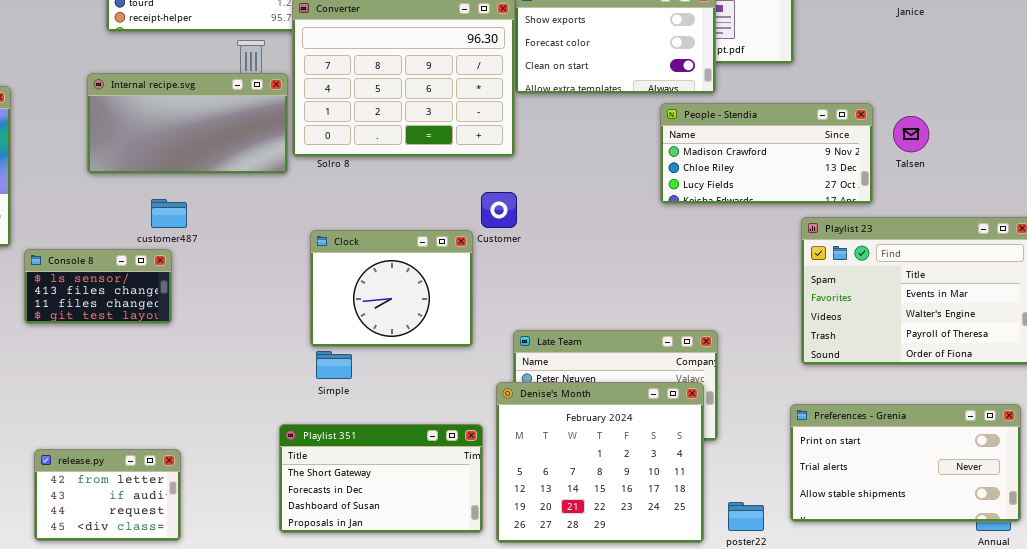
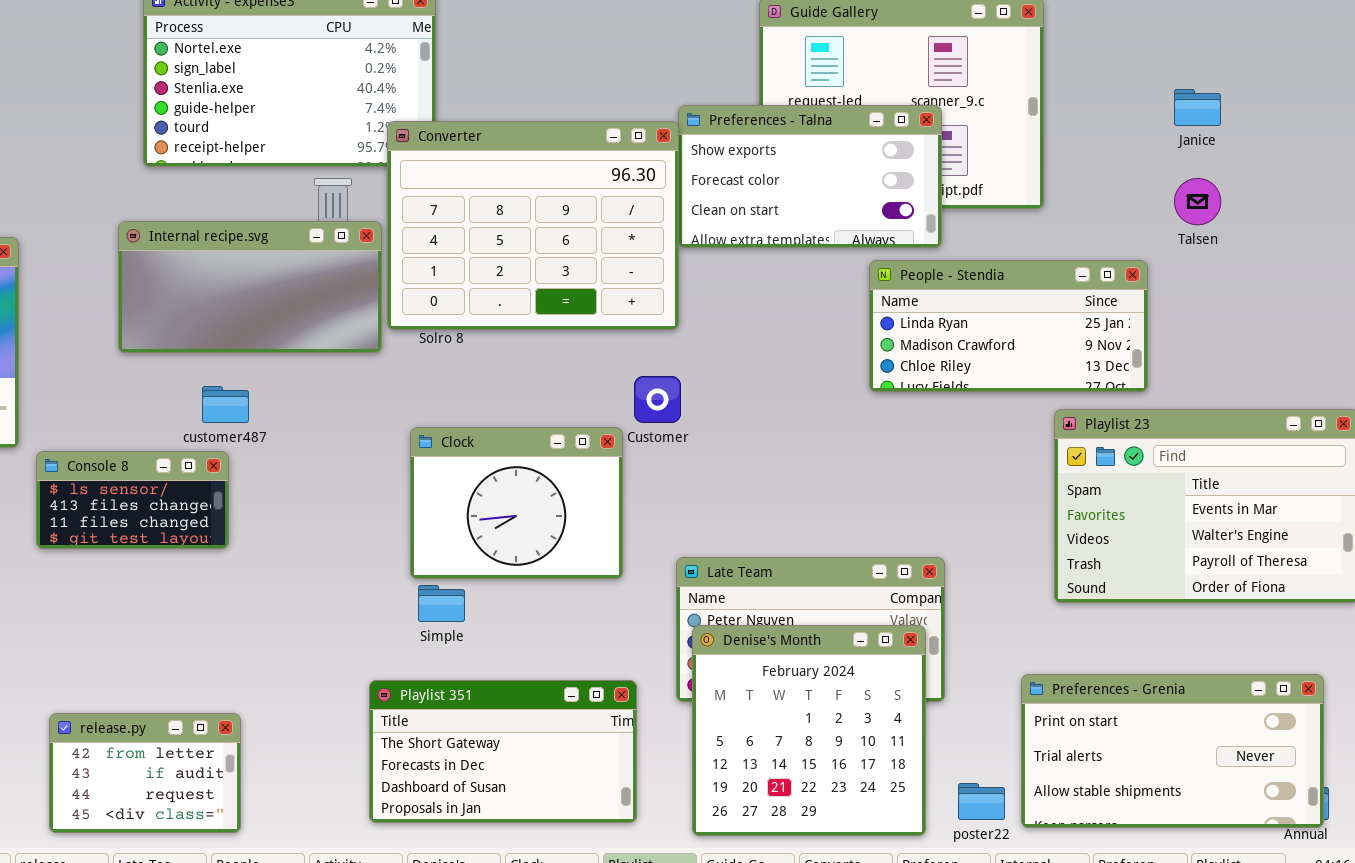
People - Stendia: [660,103,873,204] -> [869,260,1148,392], scrolled up 1 row
Talsen: [893,116,929,152] -> [1174,178,1221,225], moved
Denise's Month: [496,382,704,543] -> [692,625,926,836], resized
Preferences - Grenia: [790,404,1021,522] -> [1021,674,1324,828], moved

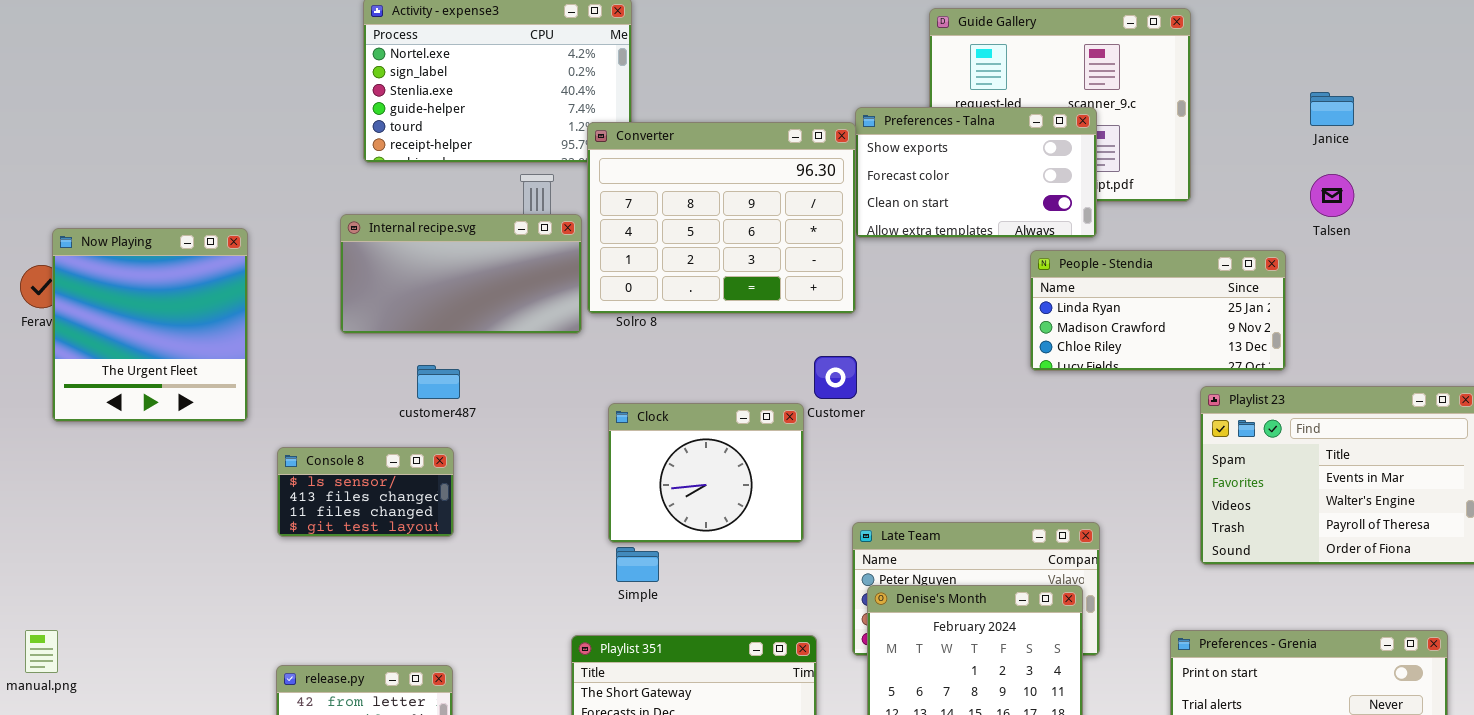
Console 8: [36,451,229,549] -> [277,447,454,537], moved

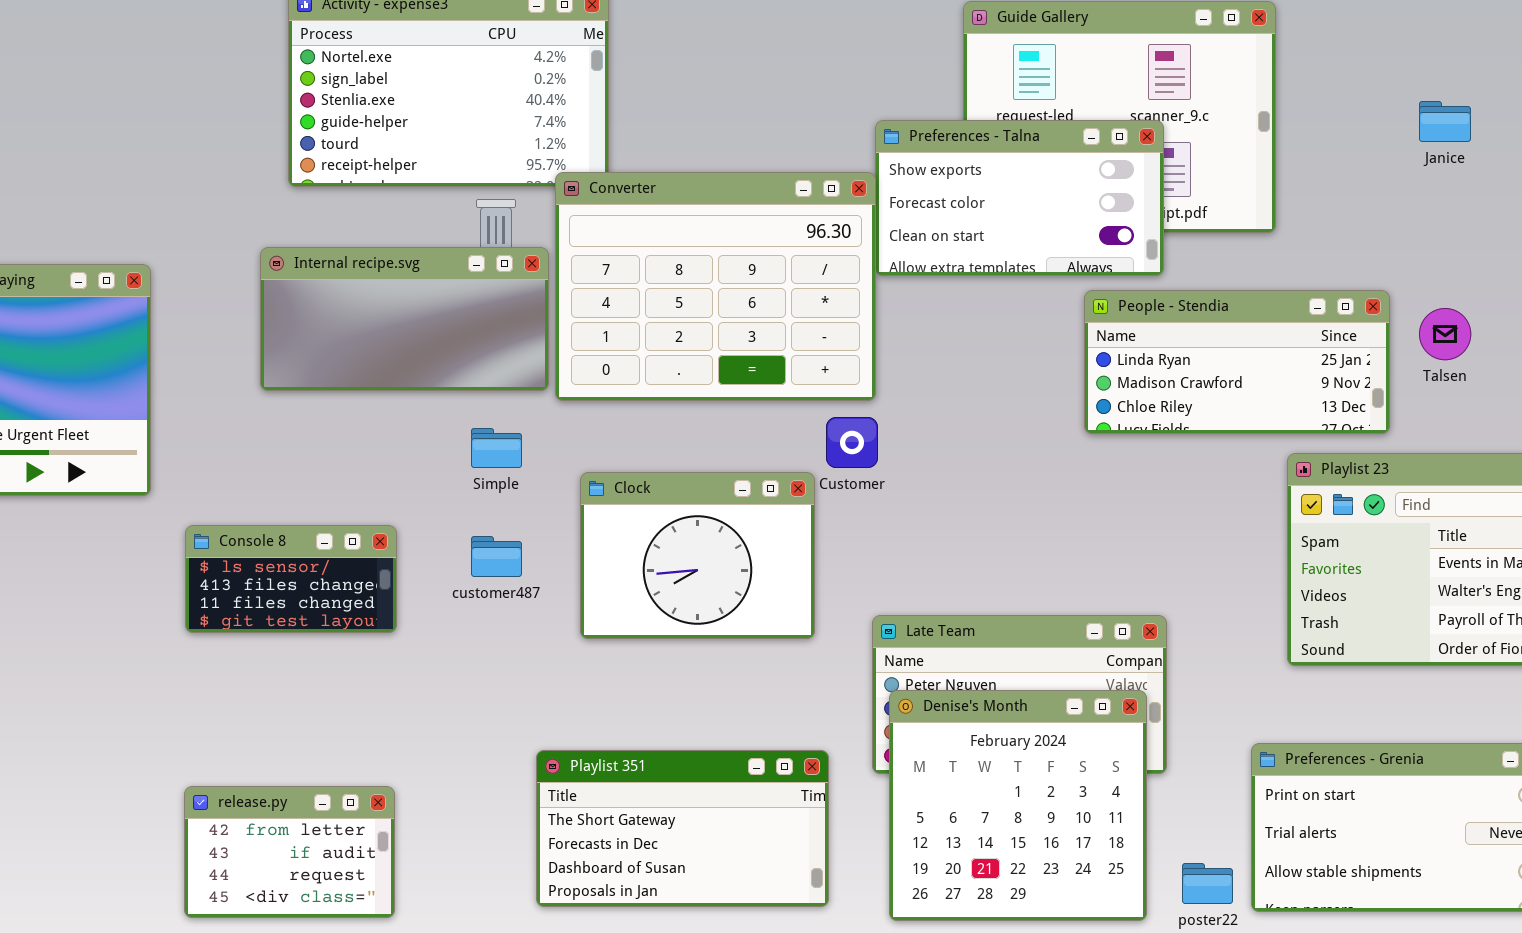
Converter: [587,122,856,314] -> [555,172,876,401], moved
Talsen: [1310,174,1354,217] -> [1419,308,1471,360], moved
customer487: [417,365,460,399] -> [471,536,522,577], moved
Simple: [616,547,659,582] -> [471,428,522,468], moved

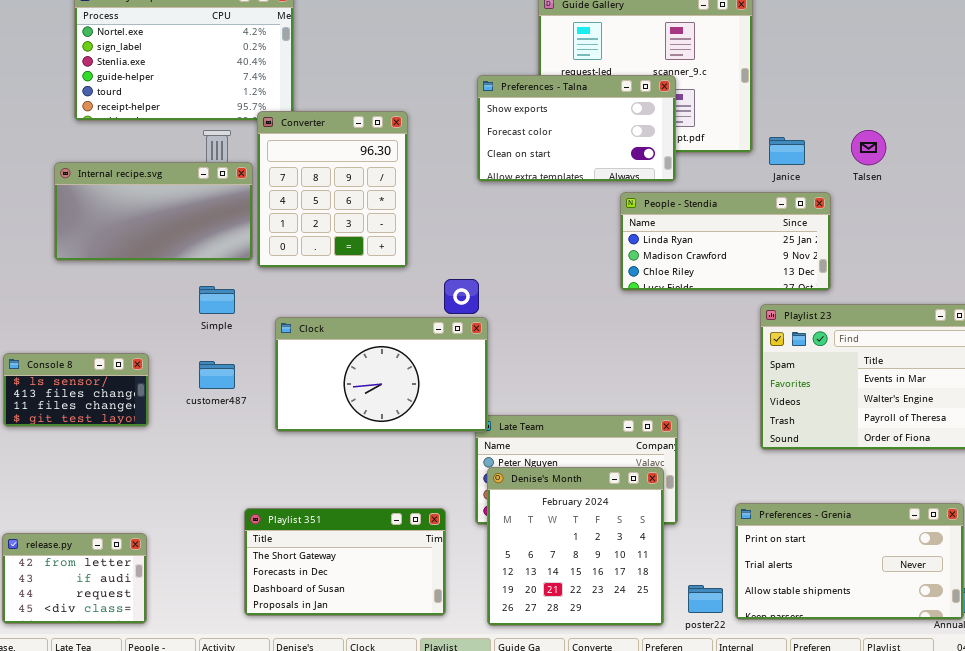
Janice: [1419,101,1471,142] -> [769,137,805,165], moved
Converter: [555,172,876,401] -> [257,111,408,268], resized
Talsen: [1419,308,1471,360] -> [851,130,886,165], moved
Clock: [580,472,815,639] -> [275,317,488,432], resized

